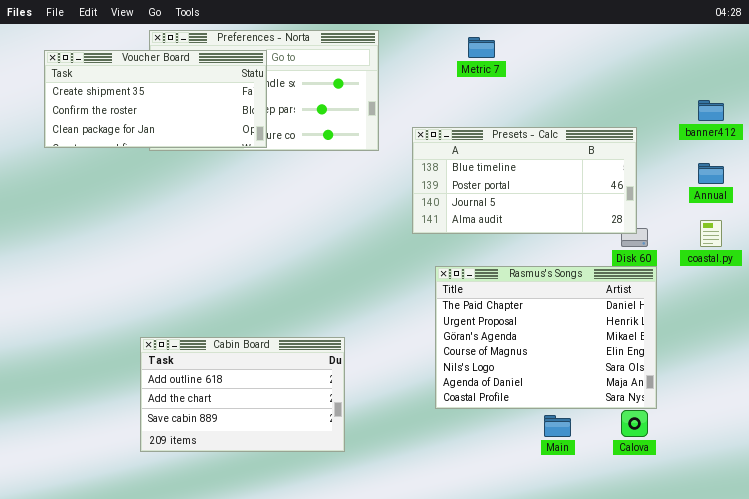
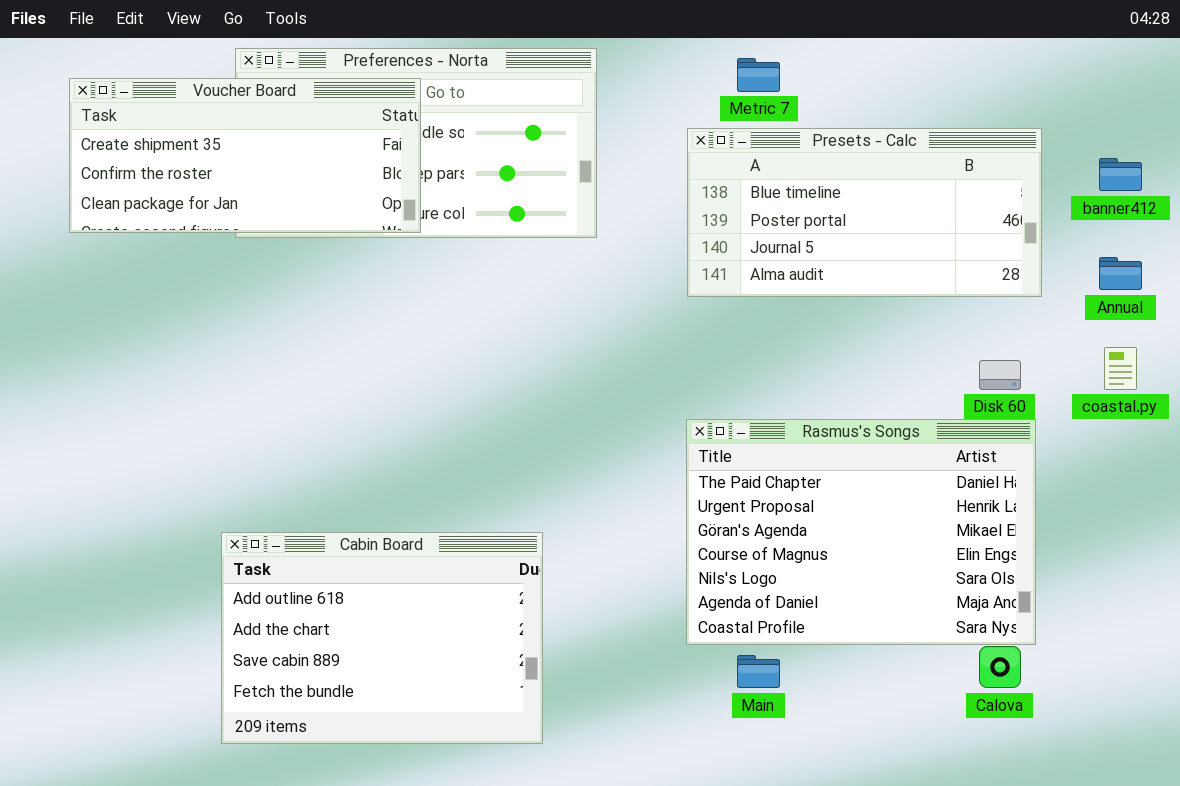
Presets - Calc: [412,127,637,234] -> [687,128,1042,297], moved
Cabin Board: [140,337,345,452] -> [221,532,543,744], resized
Main: [544,415,571,437] -> [737,655,780,688], moved

